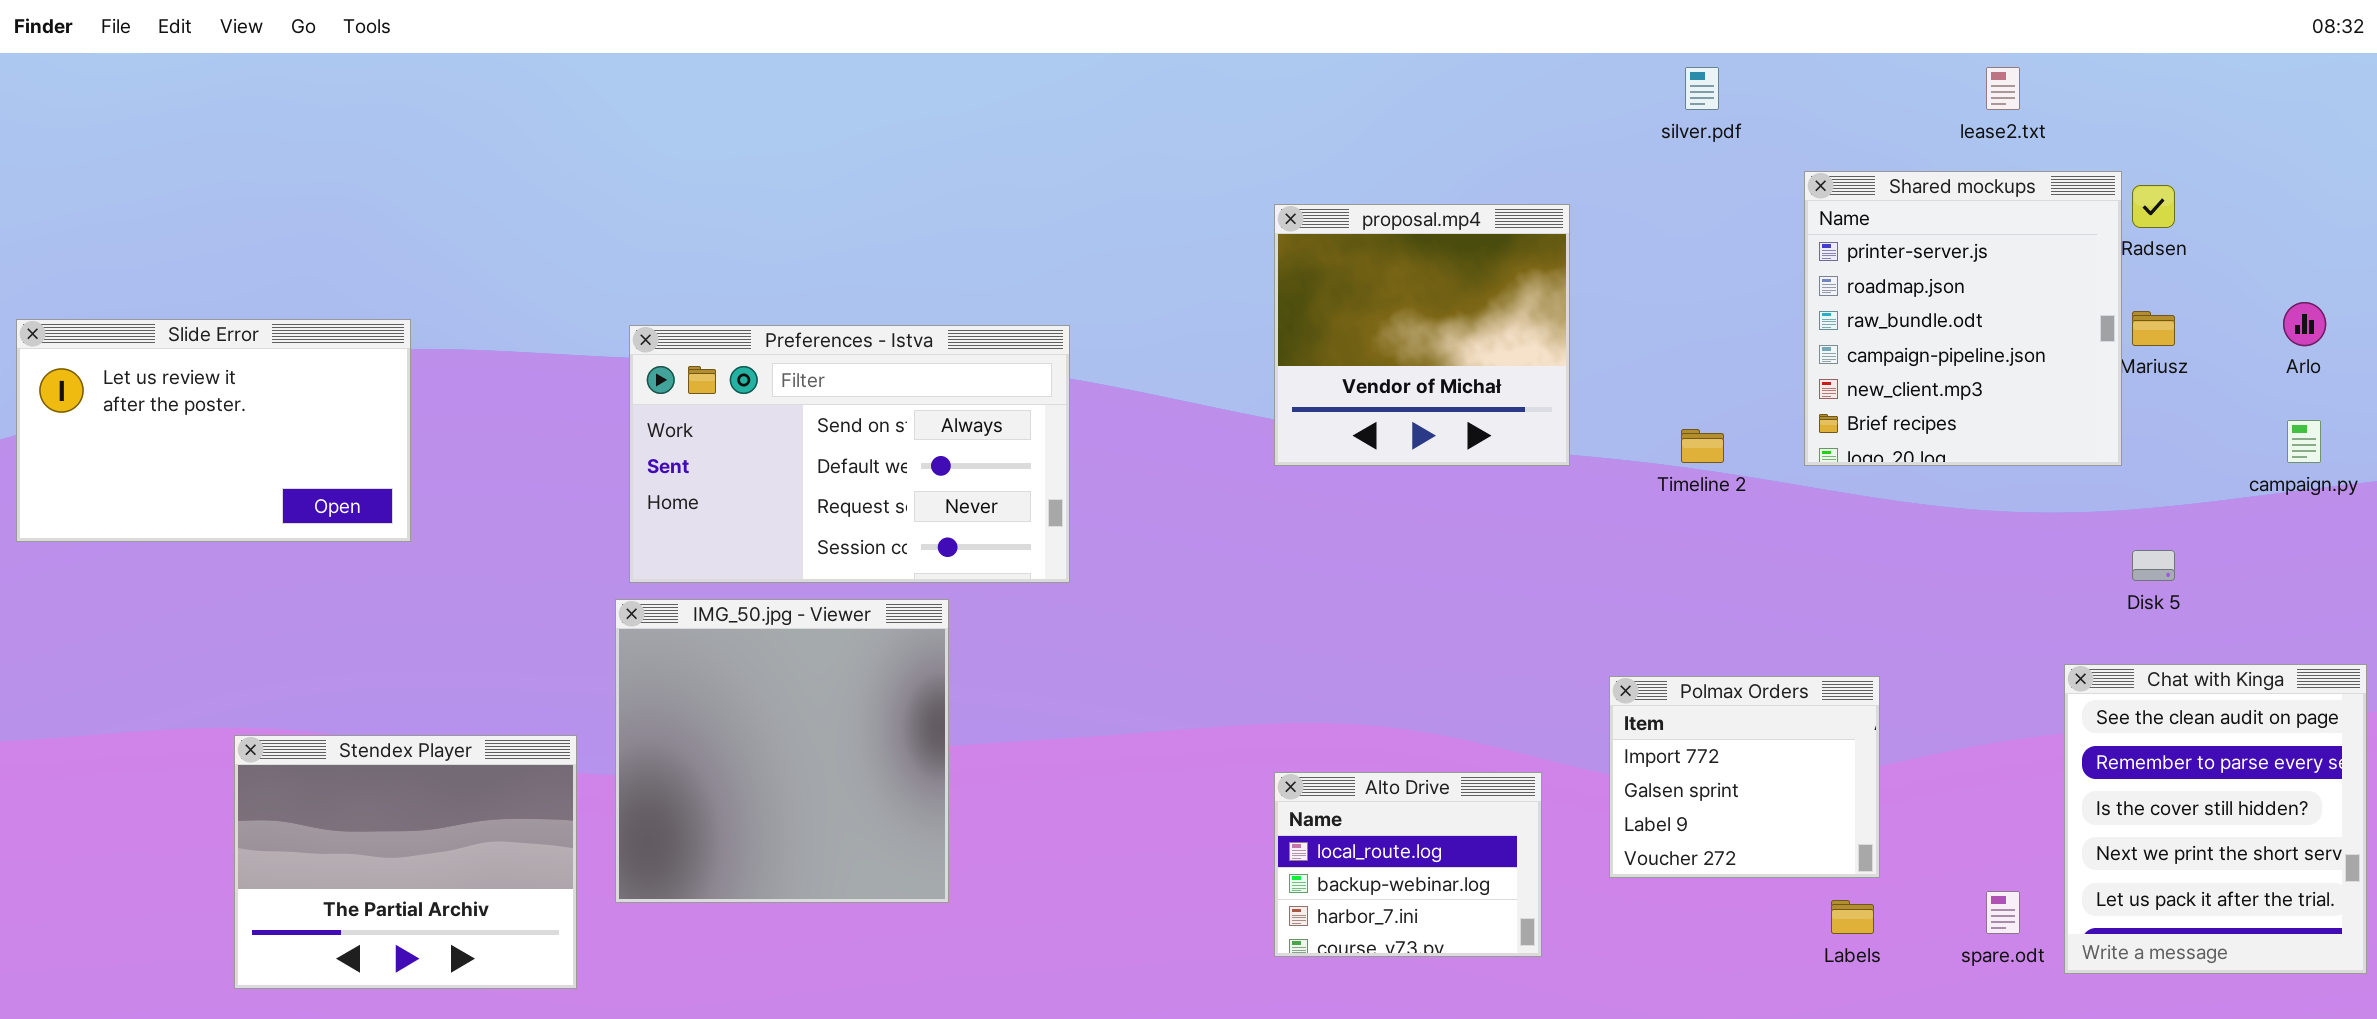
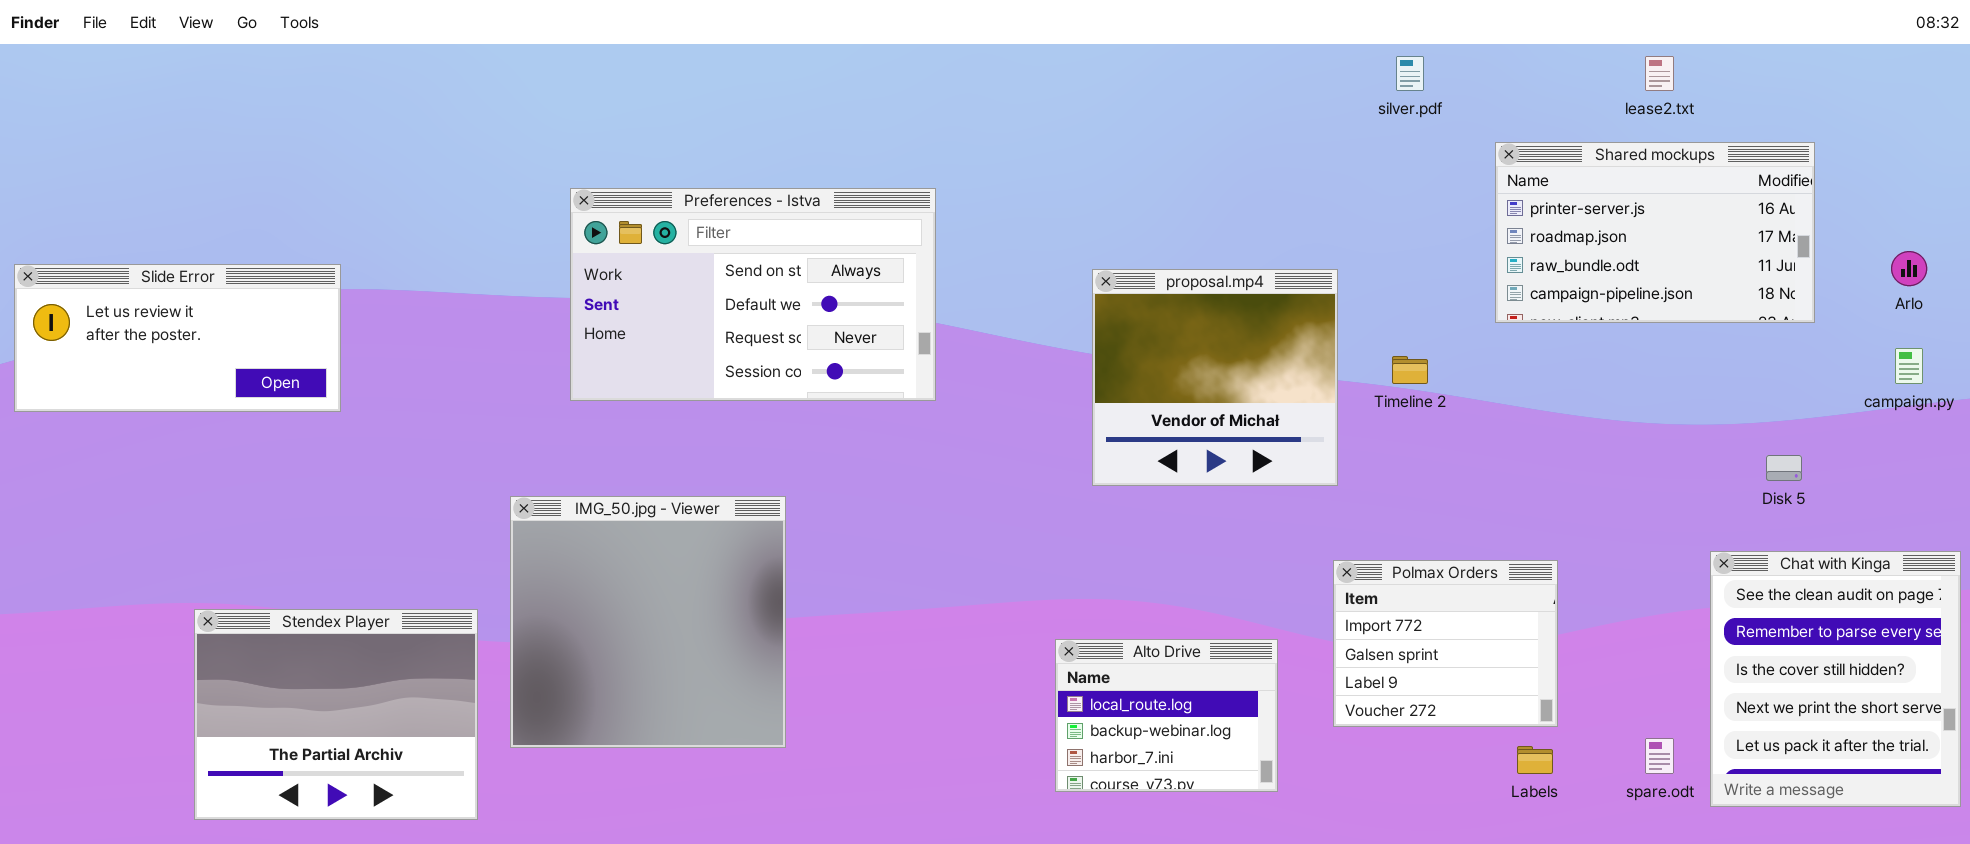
Shared mockups: [1804,171,2122,466] -> [1495,142,1815,323], resized
proposal.mp4: [1274,204,1570,466] -> [1092,269,1338,486], moved
Slide Error: [16,319,411,542] -> [14,264,341,412], resized
Preferences - Istva: [629,325,1070,583] -> [570,188,936,401], moved

